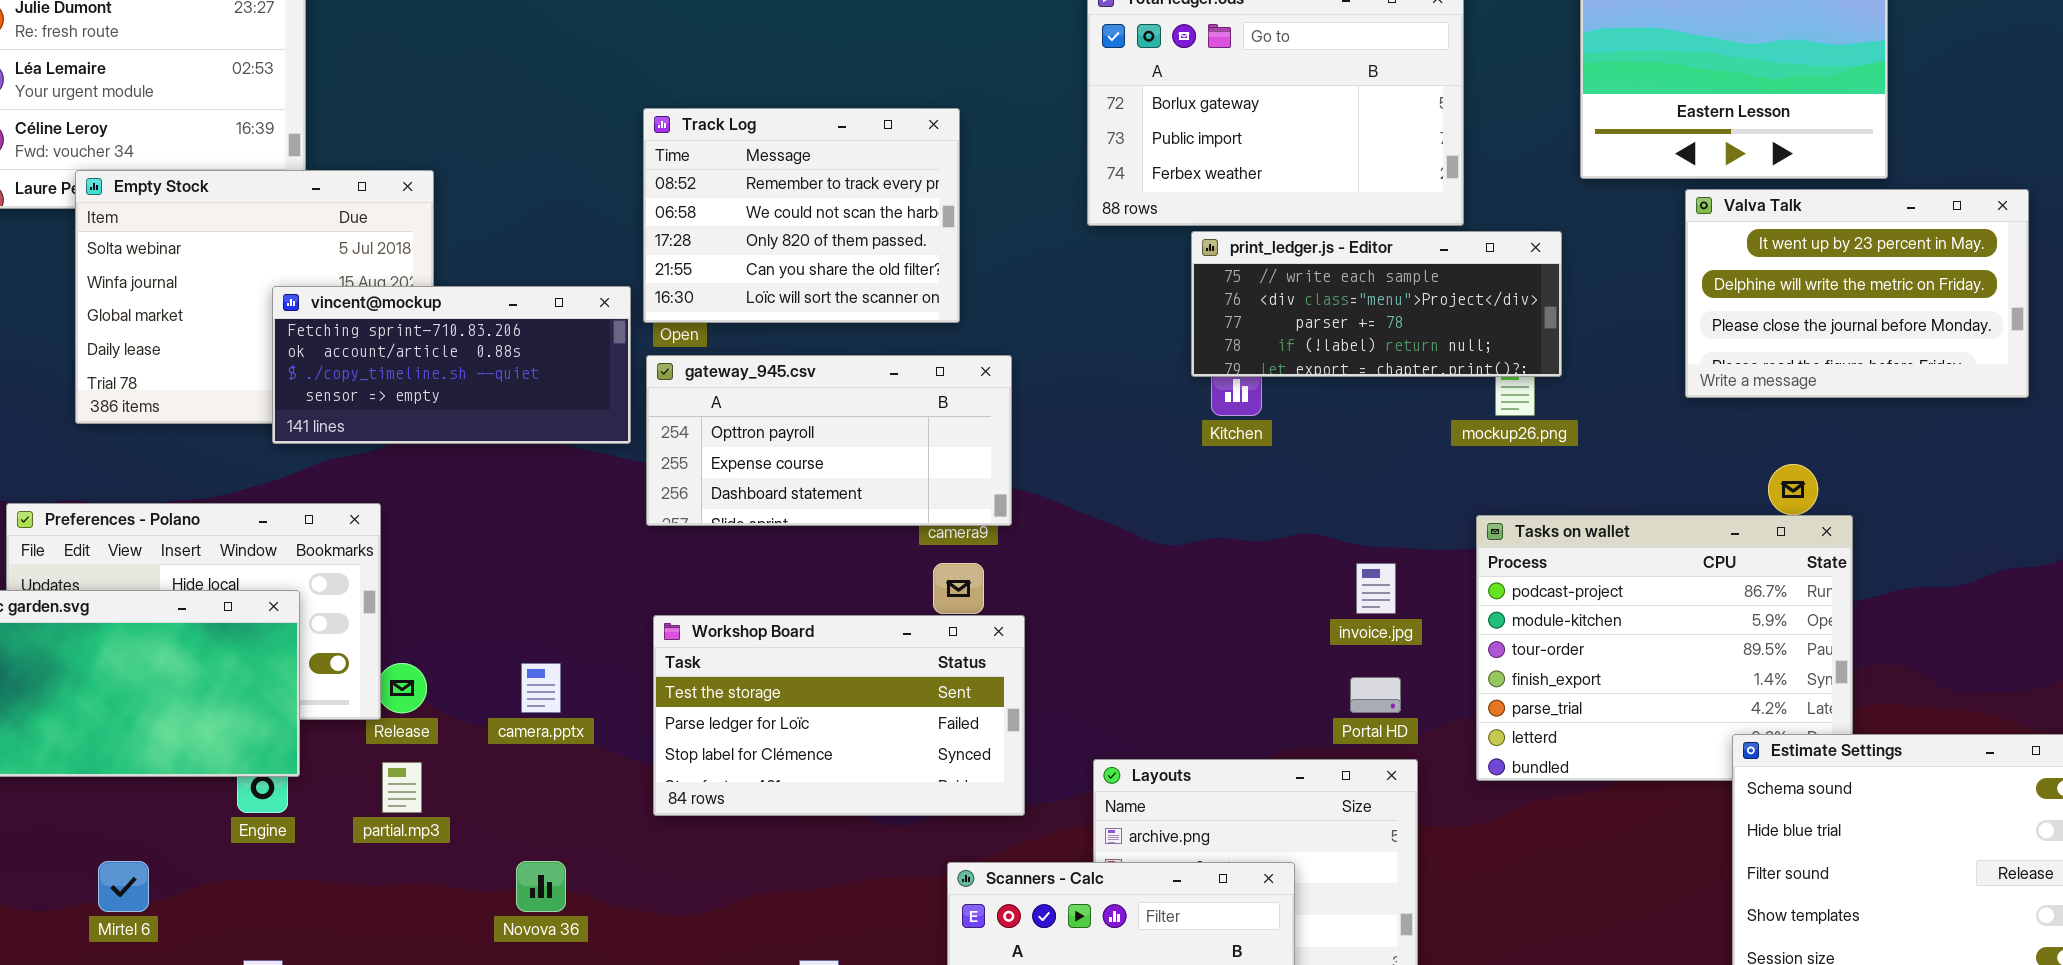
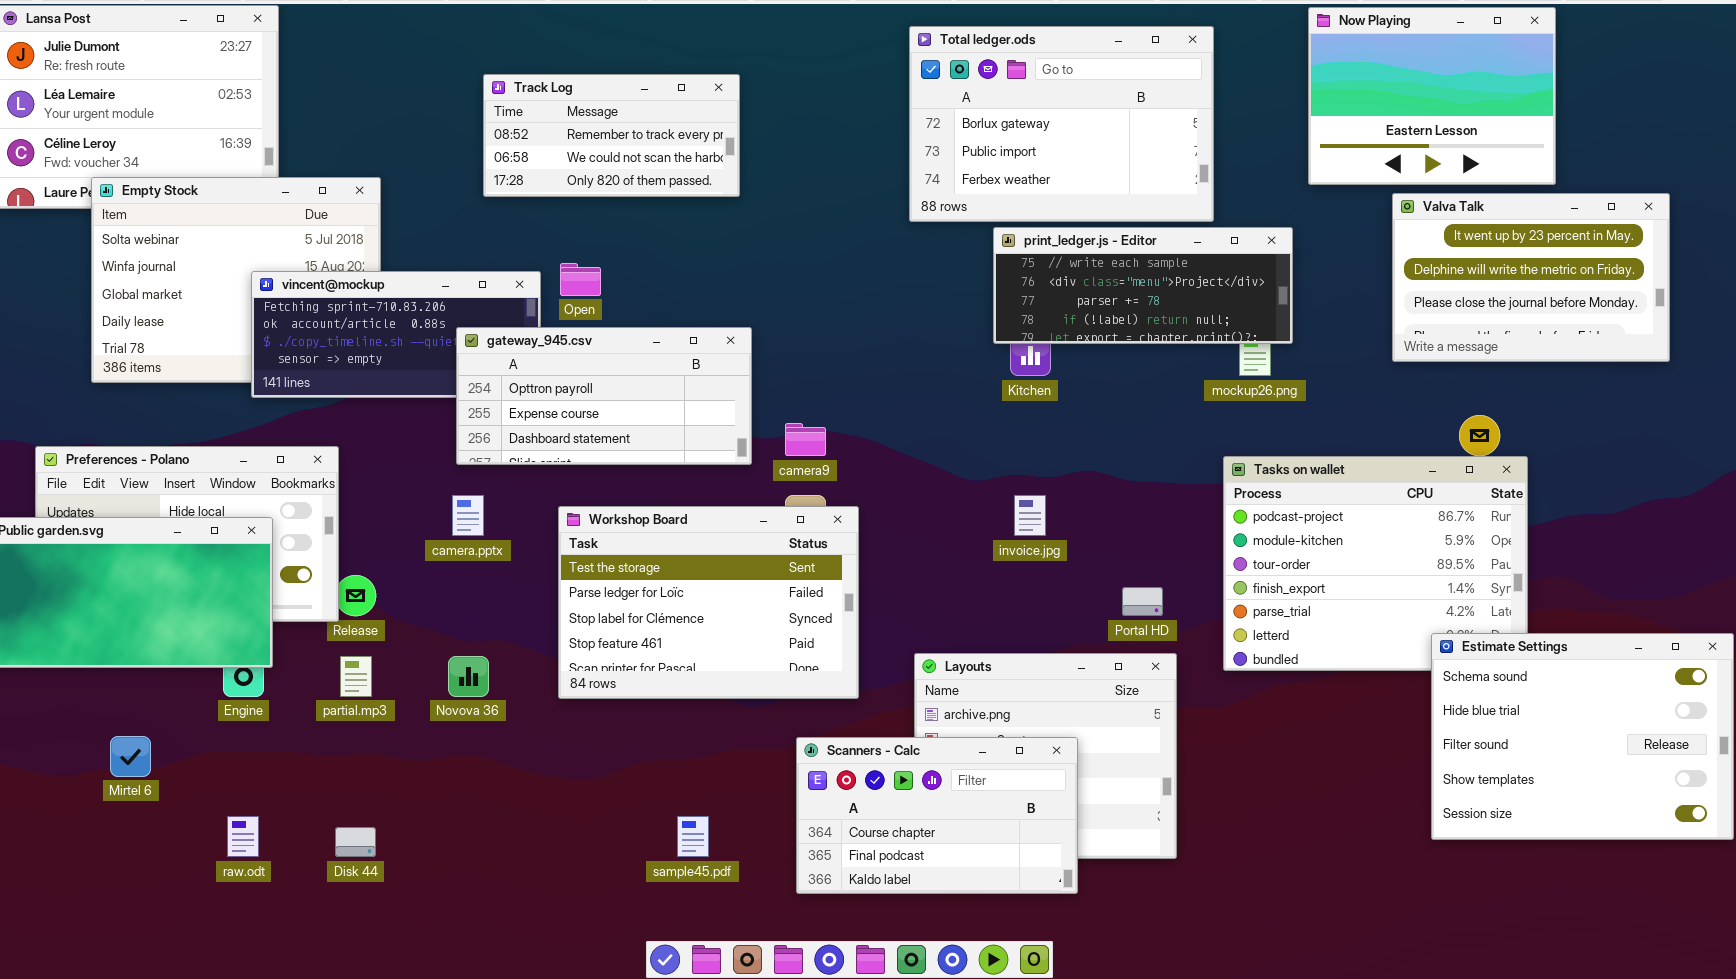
Track Log: [643,108,960,323] -> [483,74,740,197], moved, resized
gateway_945.csv: [646,355,1012,526] -> [456,327,752,465], moved
invoice.jpg: [1356,563,1396,614] -> [1014,495,1046,536], moved
Workshop Board: [653,615,1025,816] -> [558,506,859,699], resized
camera.pptx: [521,663,561,713] -> [452,495,484,536], moved
Novova 36: [516,861,566,912] -> [448,656,489,697], moved

